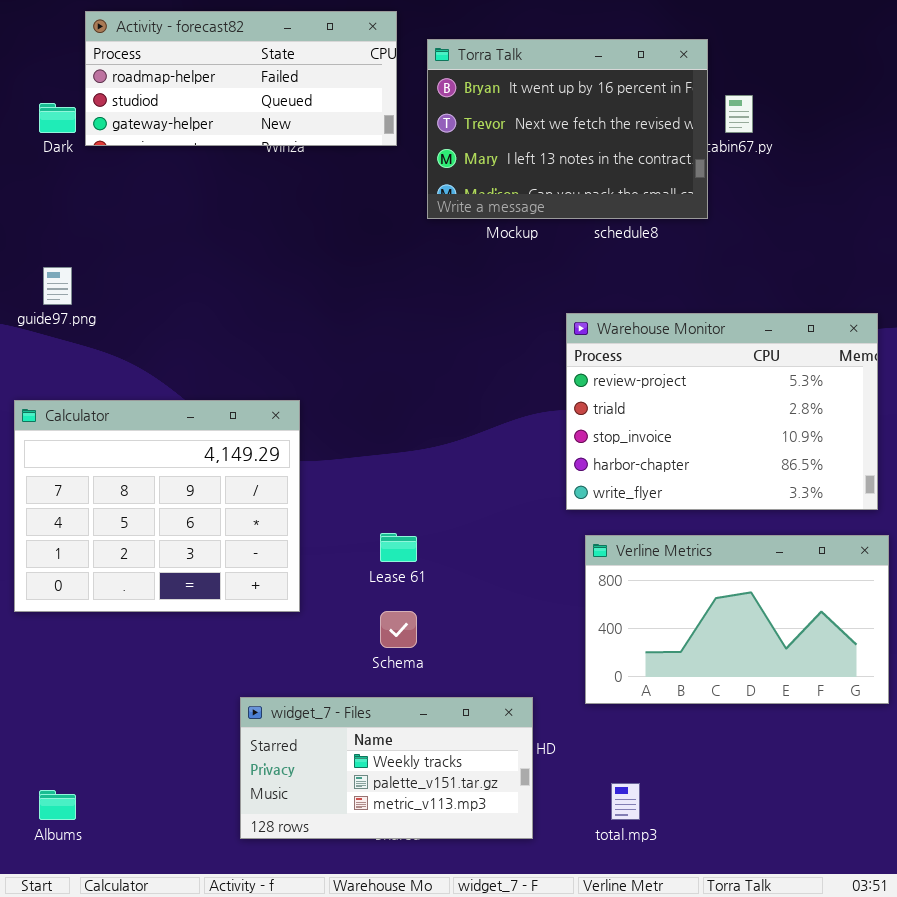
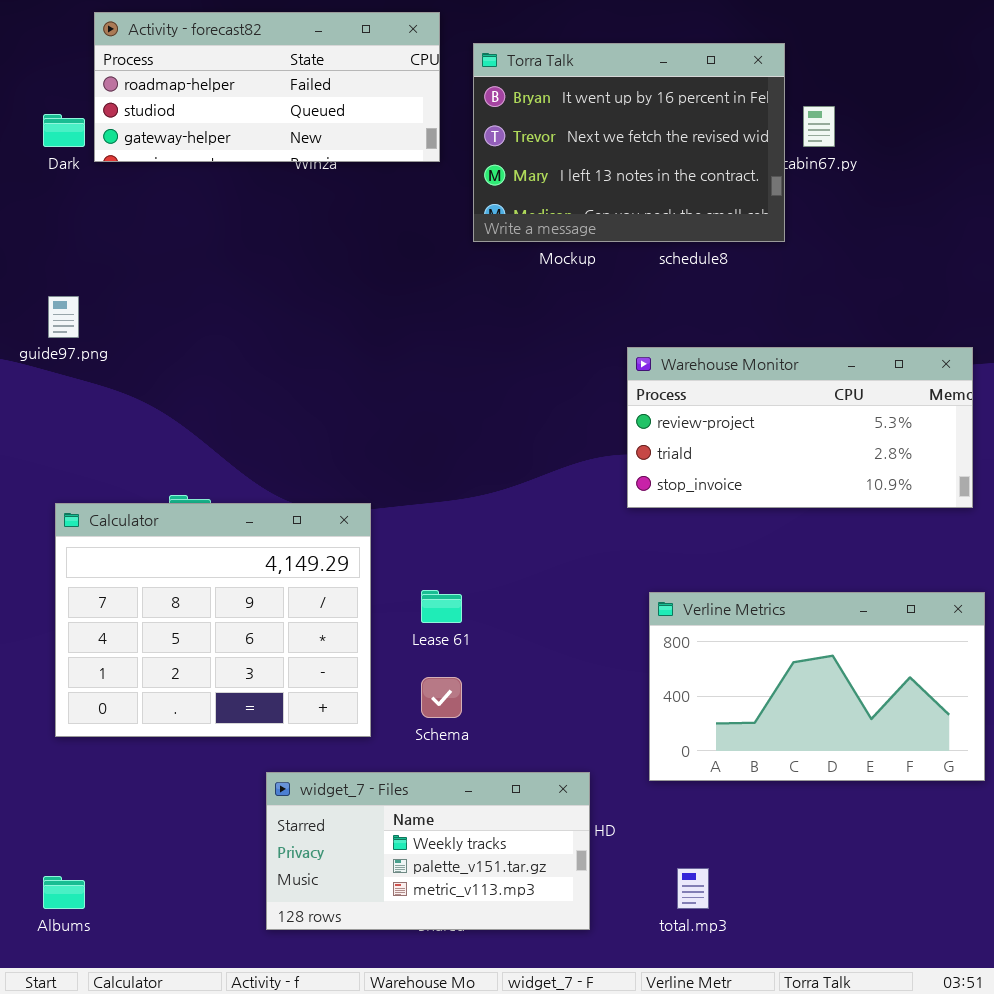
Warehouse Monitor: [566,313,878,510] -> [627,347,973,508], resized
Calculator: [14,400,300,612] -> [55,503,371,737], moved

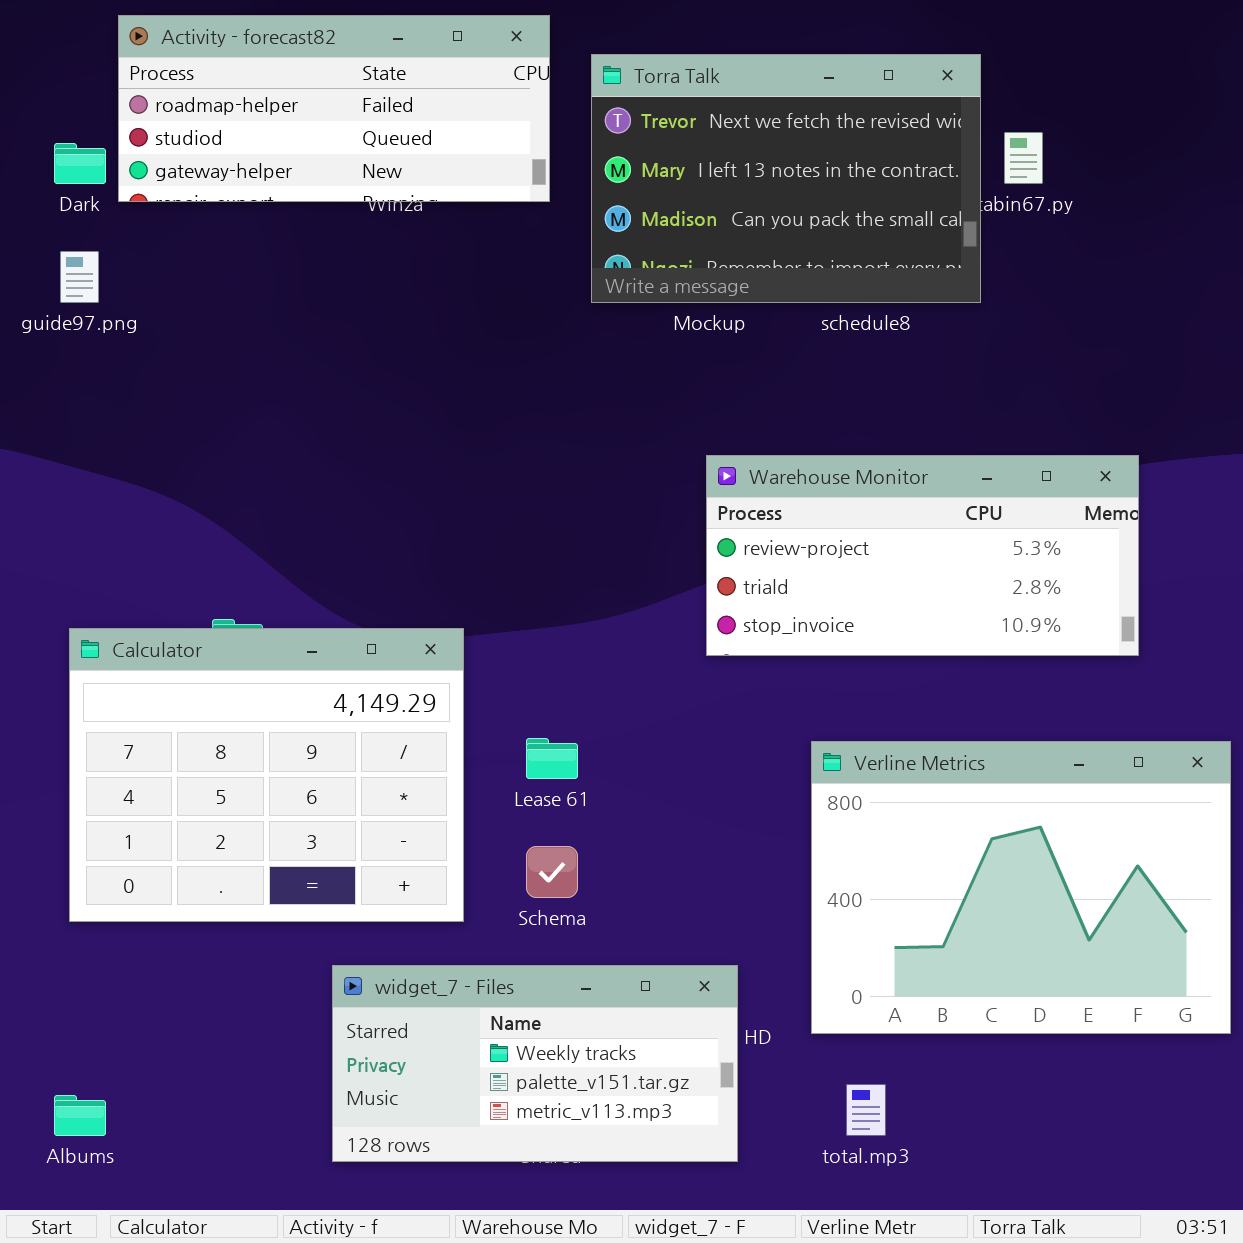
Torra Talk: [473,43,785,242] -> [591,54,981,303], scrolled down 1 row
guide97.png: [48,296,79,338] -> [60,251,99,303], moved
Warehouse Monitor: [627,347,973,508] -> [706,455,1139,656], moved
Verline Metrics: [649,592,985,781] -> [811,741,1231,1034], resized

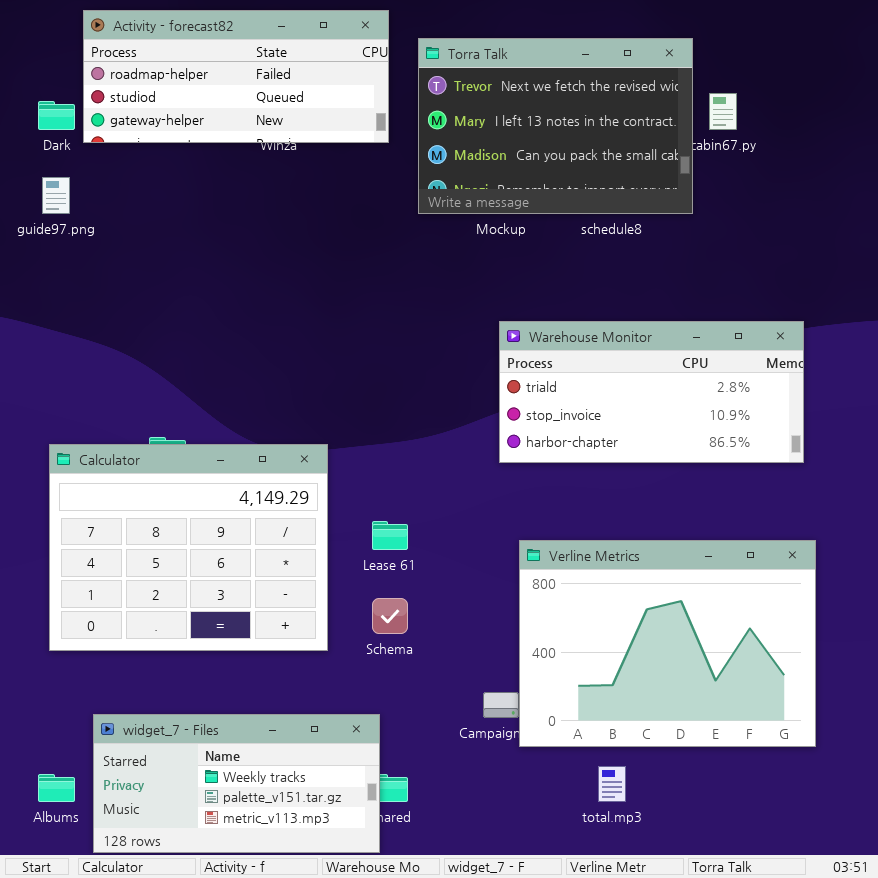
Warehouse Monitor: [706,455,1139,656] -> [499,321,804,463], scrolled down 1 row
Verline Metrics: [811,741,1231,1034] -> [519,540,816,747], moved
widget_7 - Files: [332,965,738,1162] -> [93,714,380,853], moved

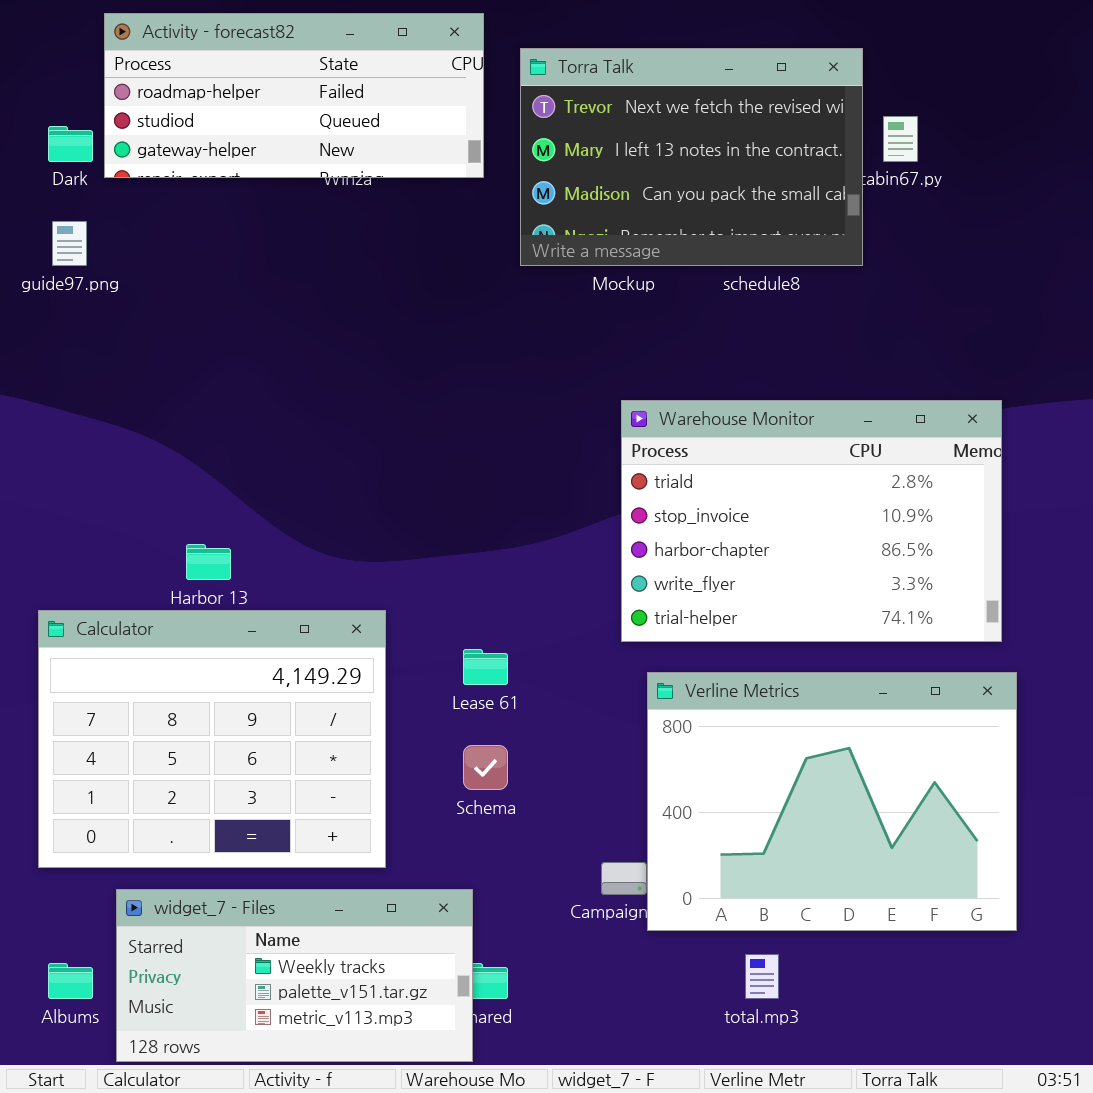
Warehouse Monitor: [499,321,804,463] -> [621,400,1002,642], resized
Calculator: [49,444,328,651] -> [38,610,386,868], moved

